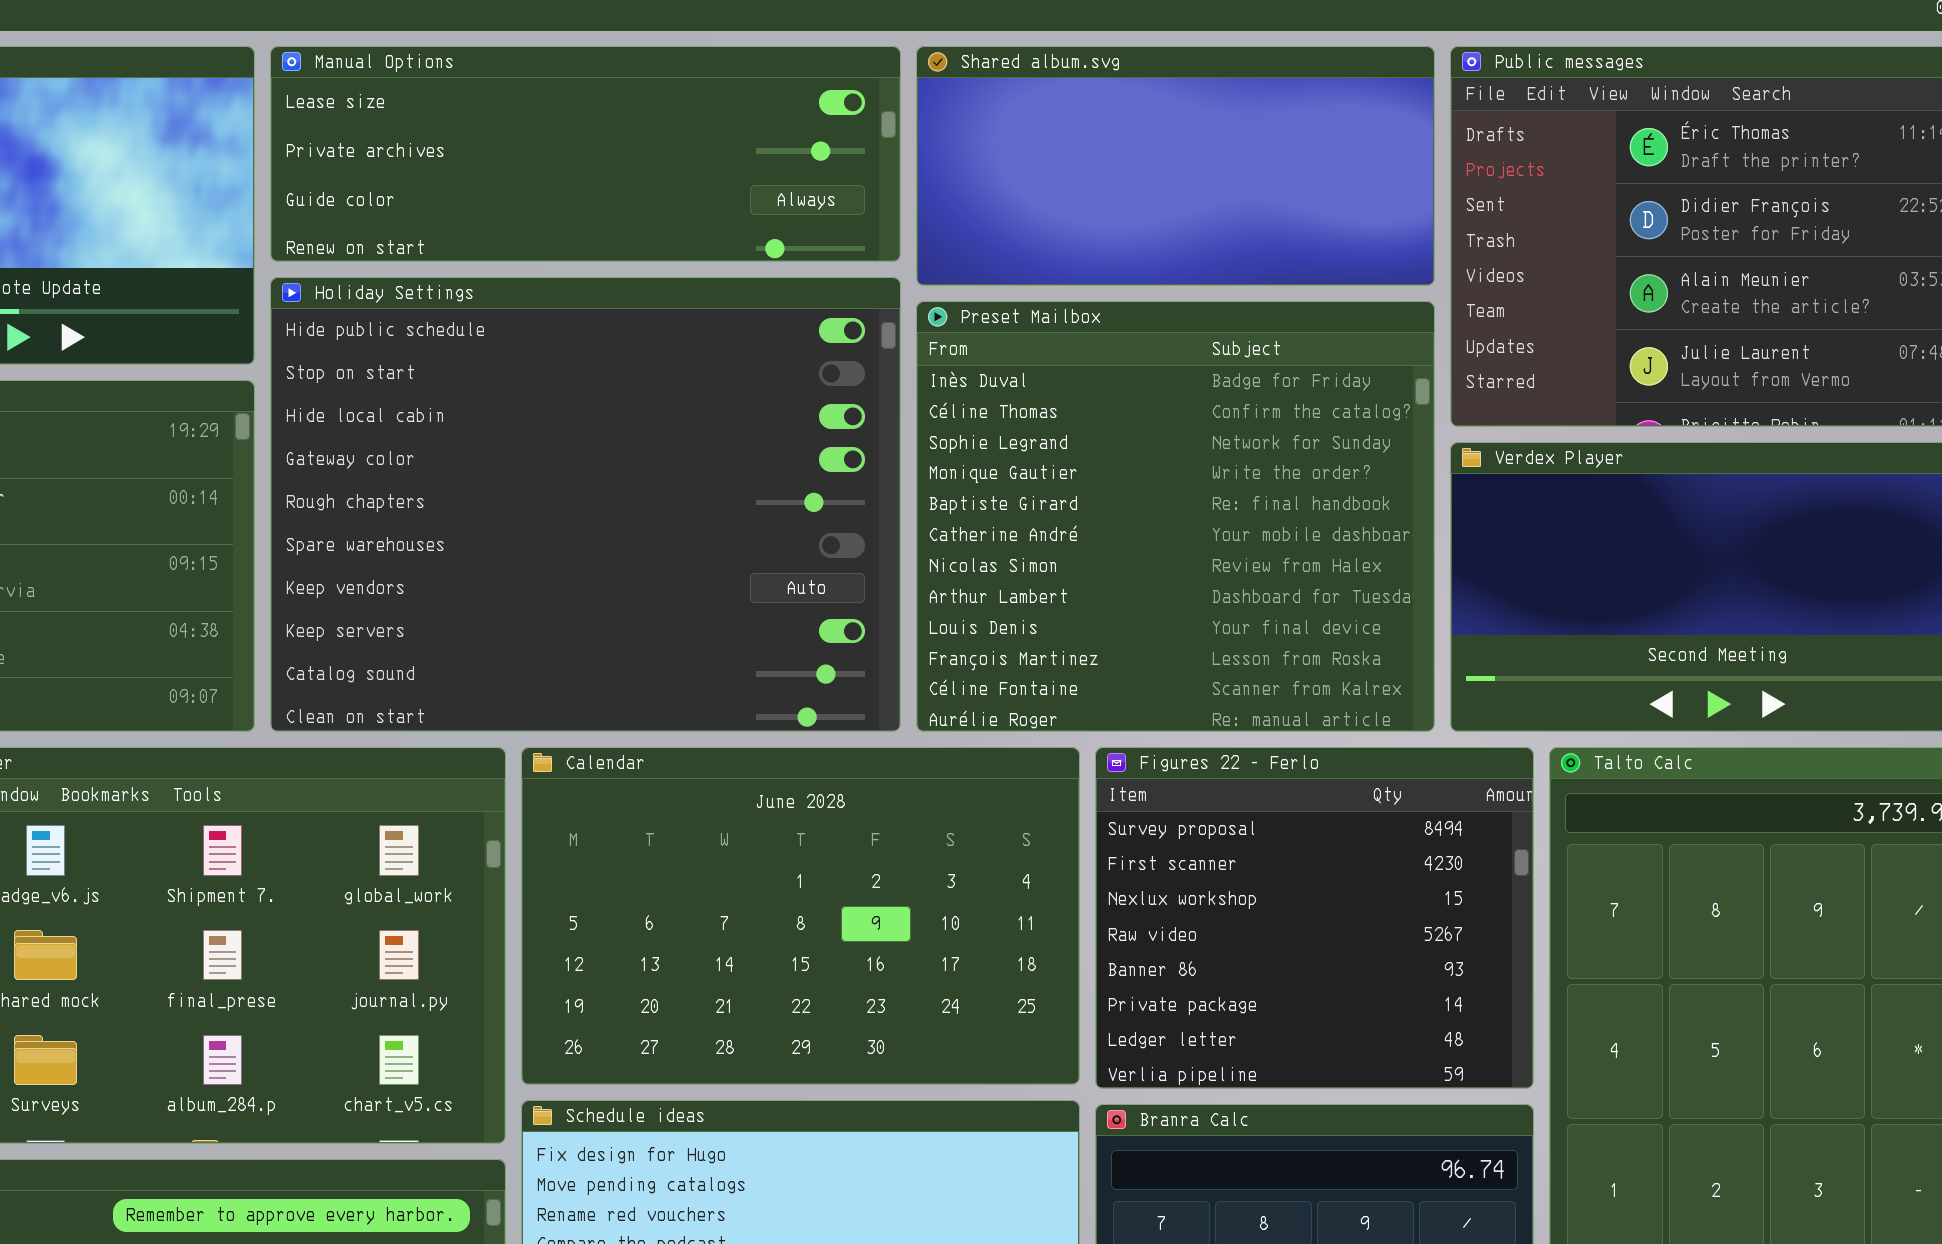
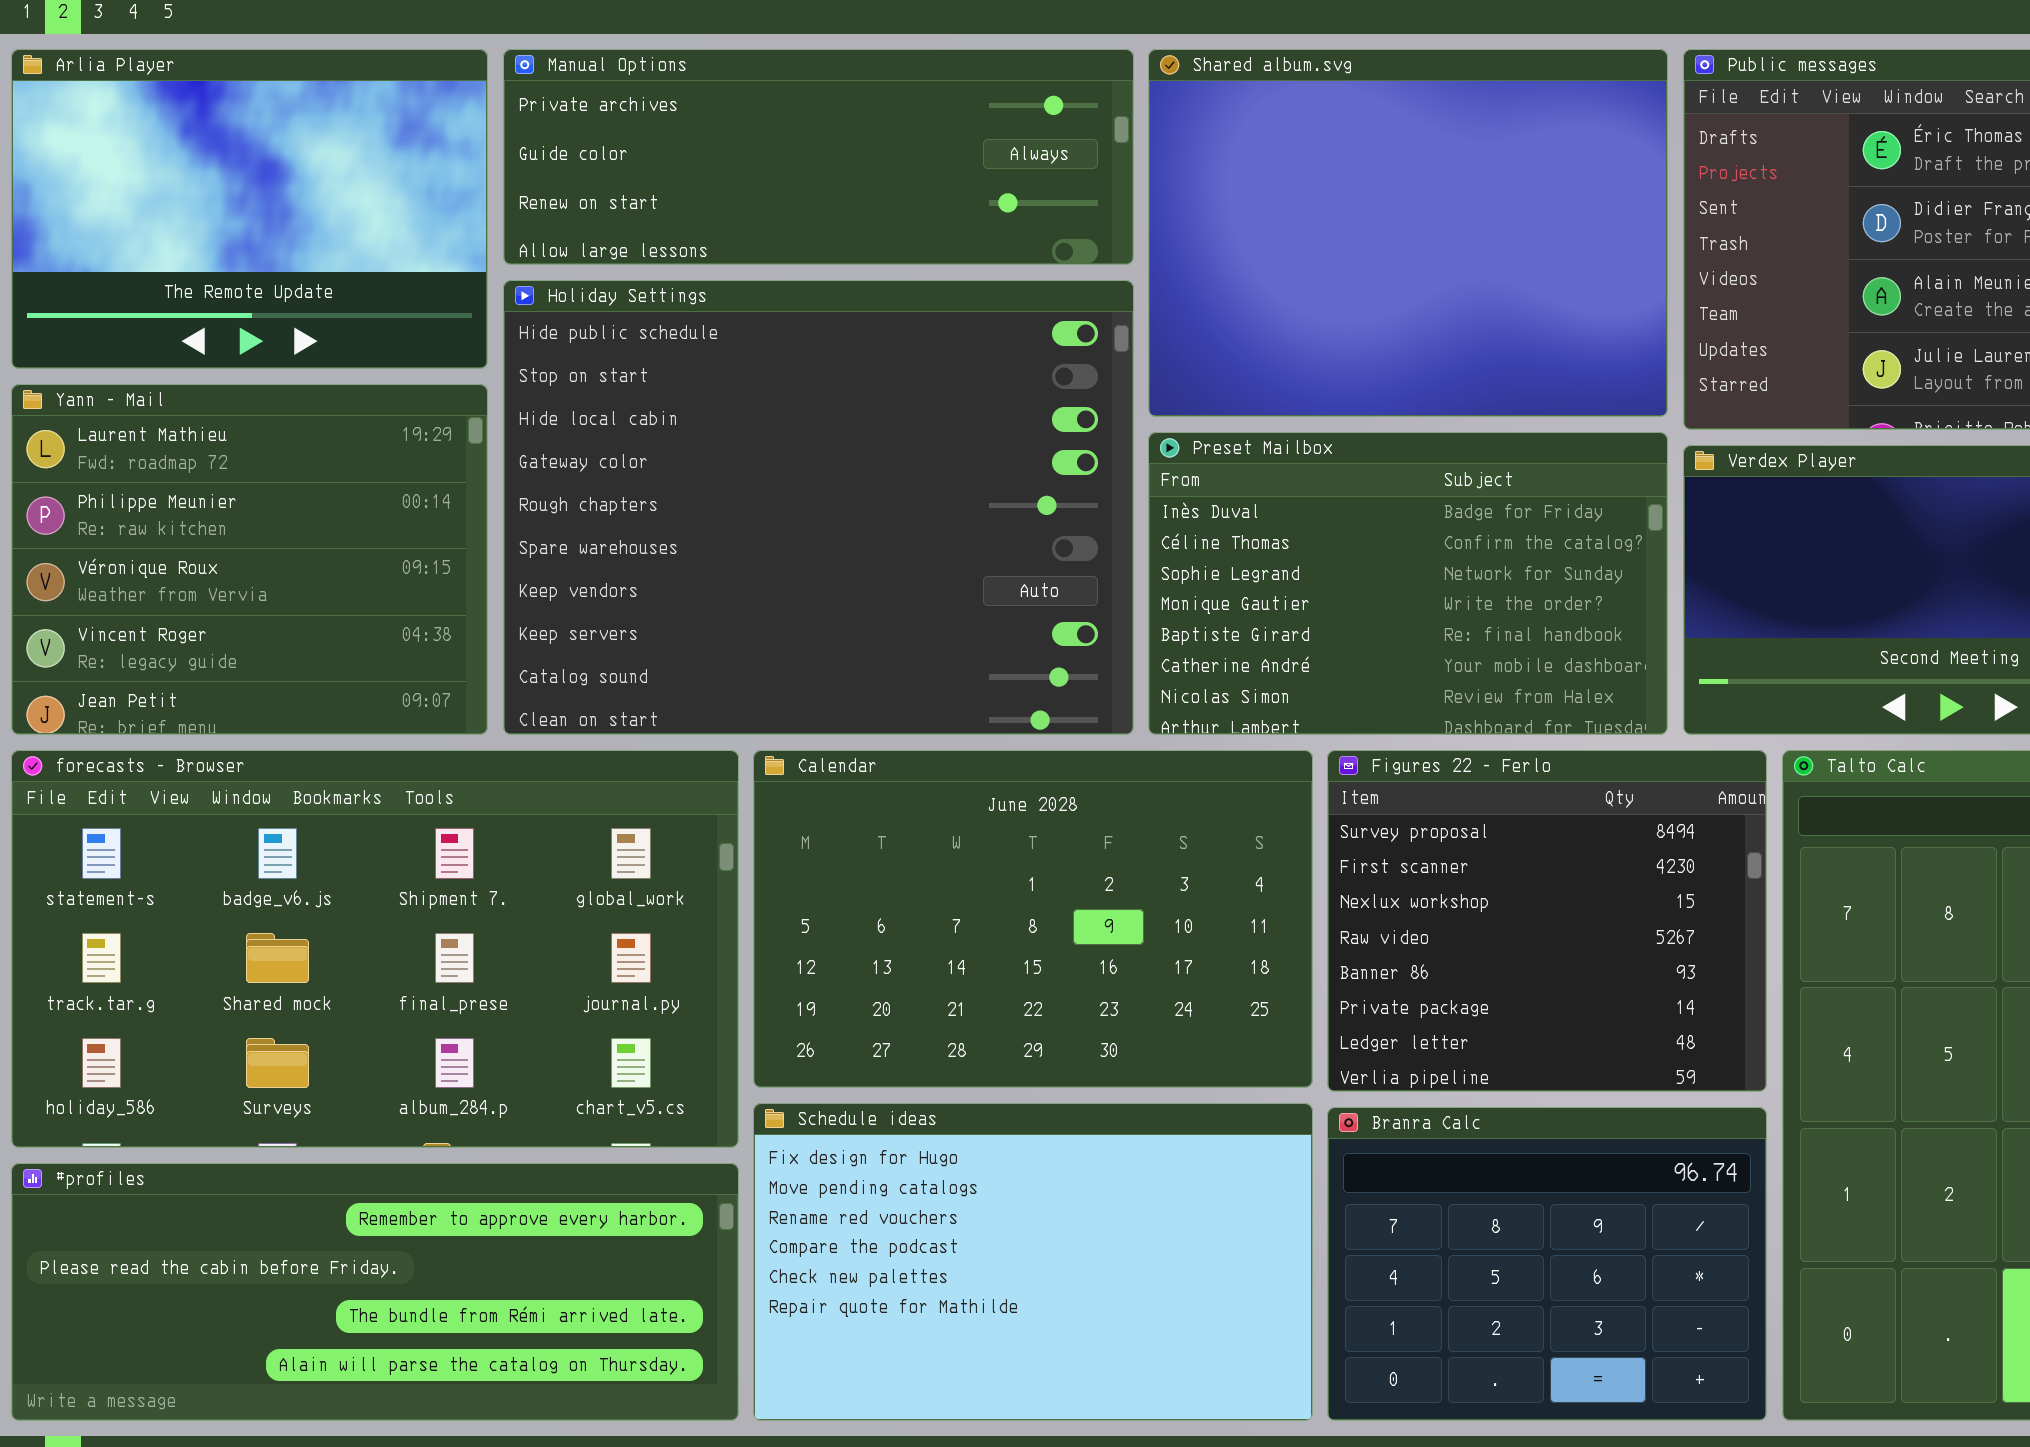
Manual Options: [270,46,901,262] -> [503,49,1134,265], scrolled down 1 row
Shared album.svg: [916,46,1435,286] -> [1148,49,1668,417], resized
Preset Mailbox: [916,301,1435,732] -> [1148,432,1668,735], resized

